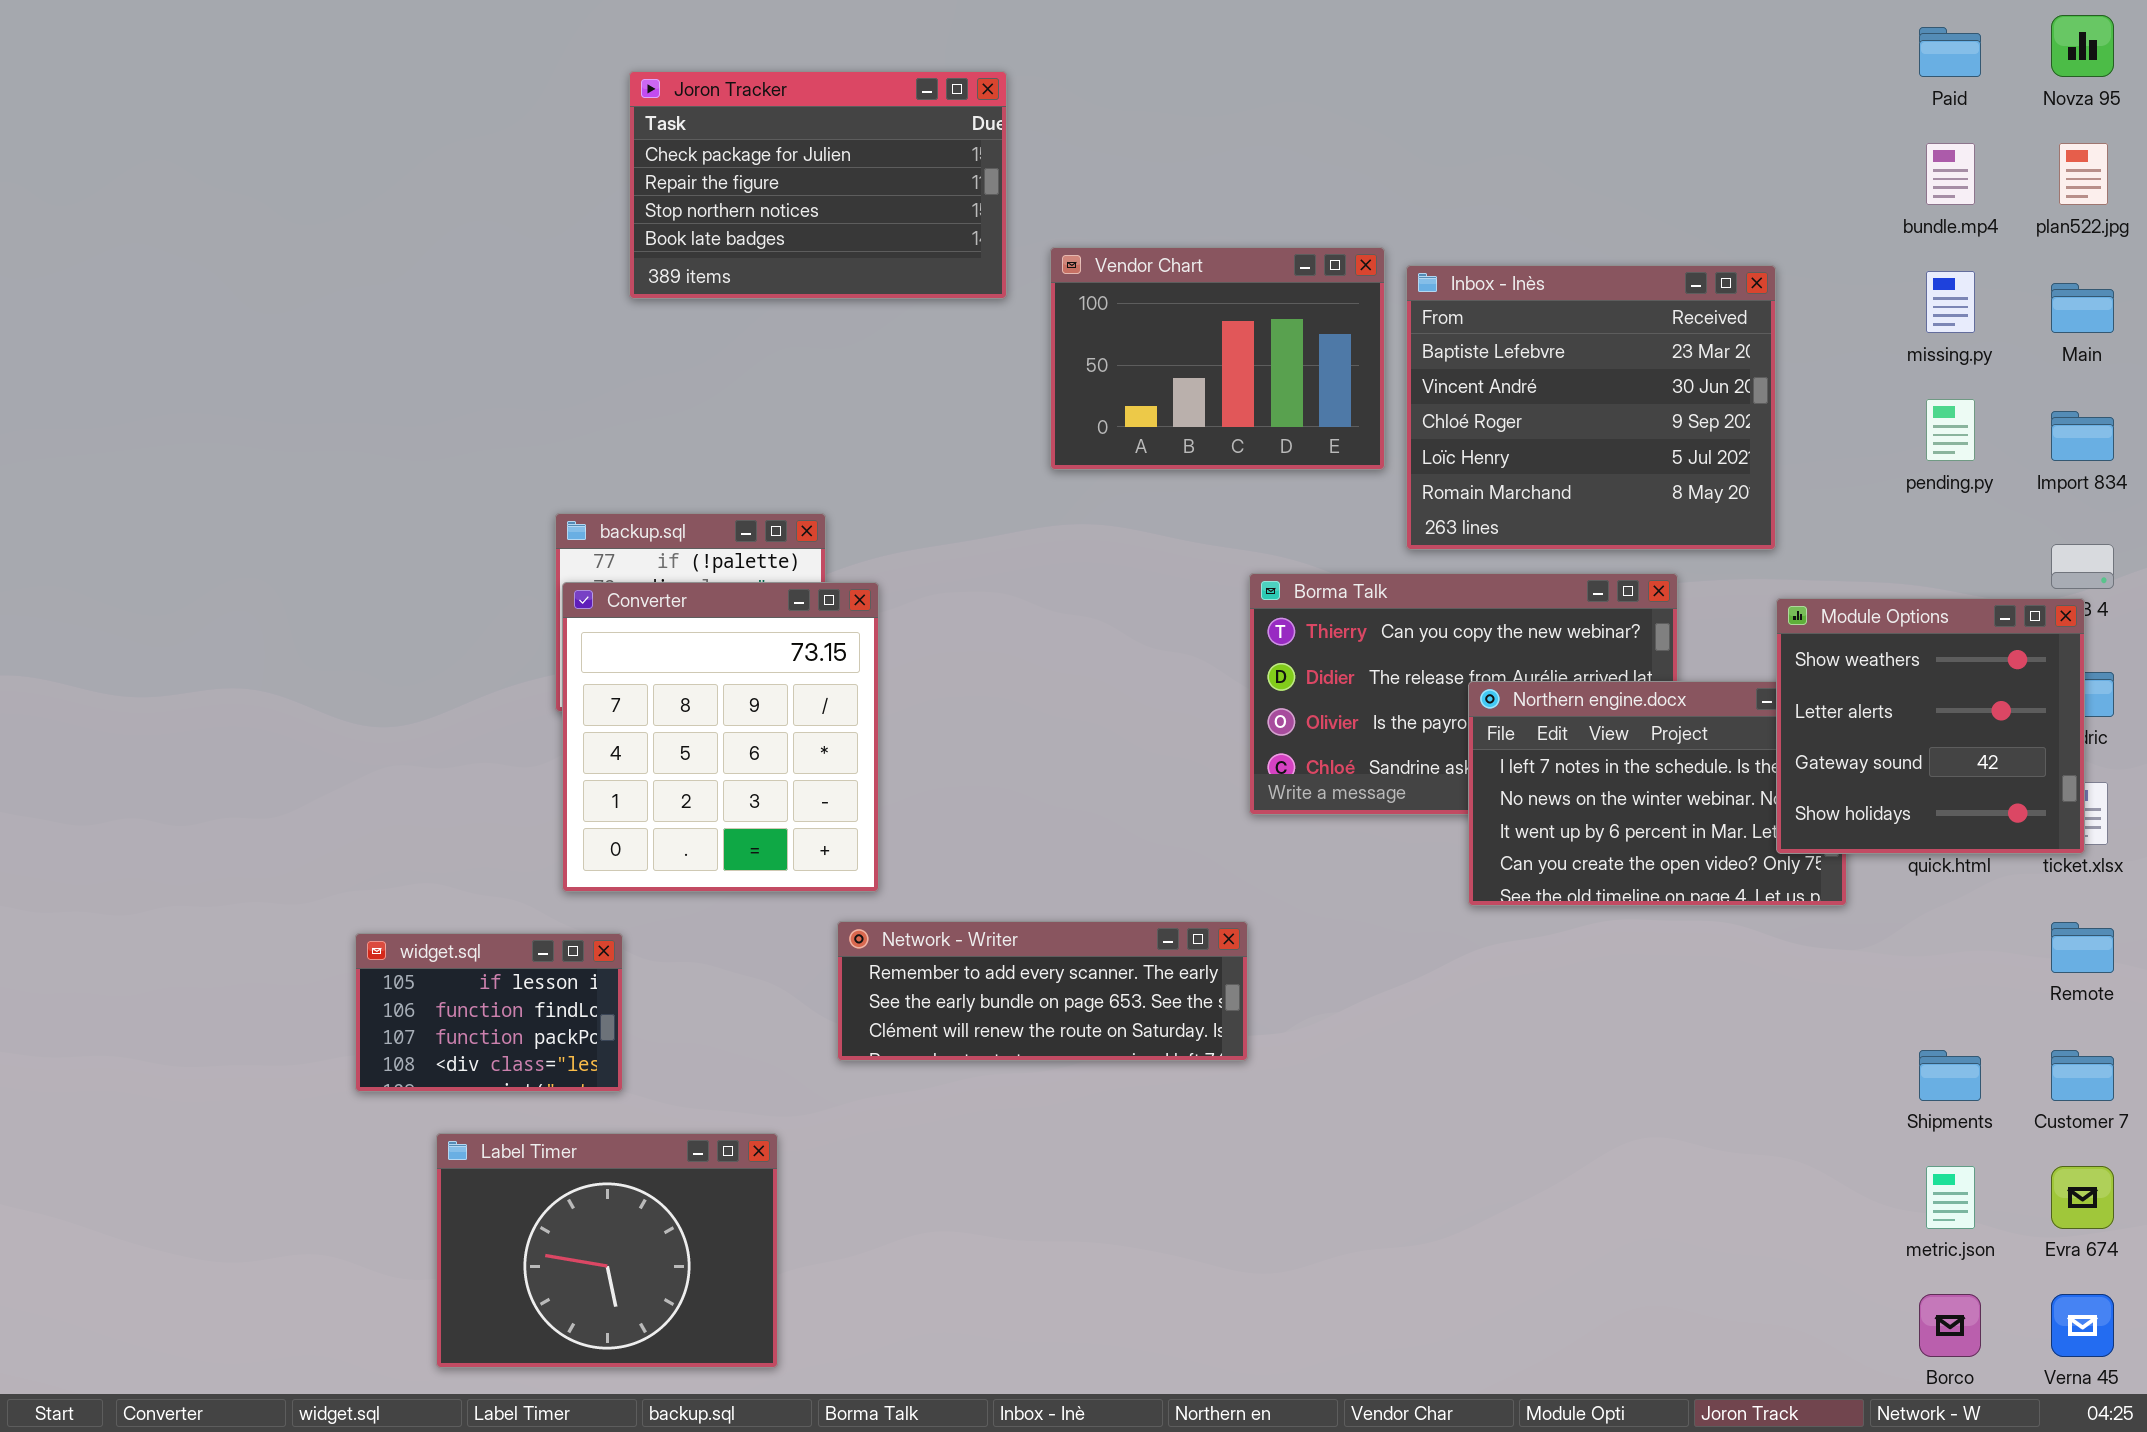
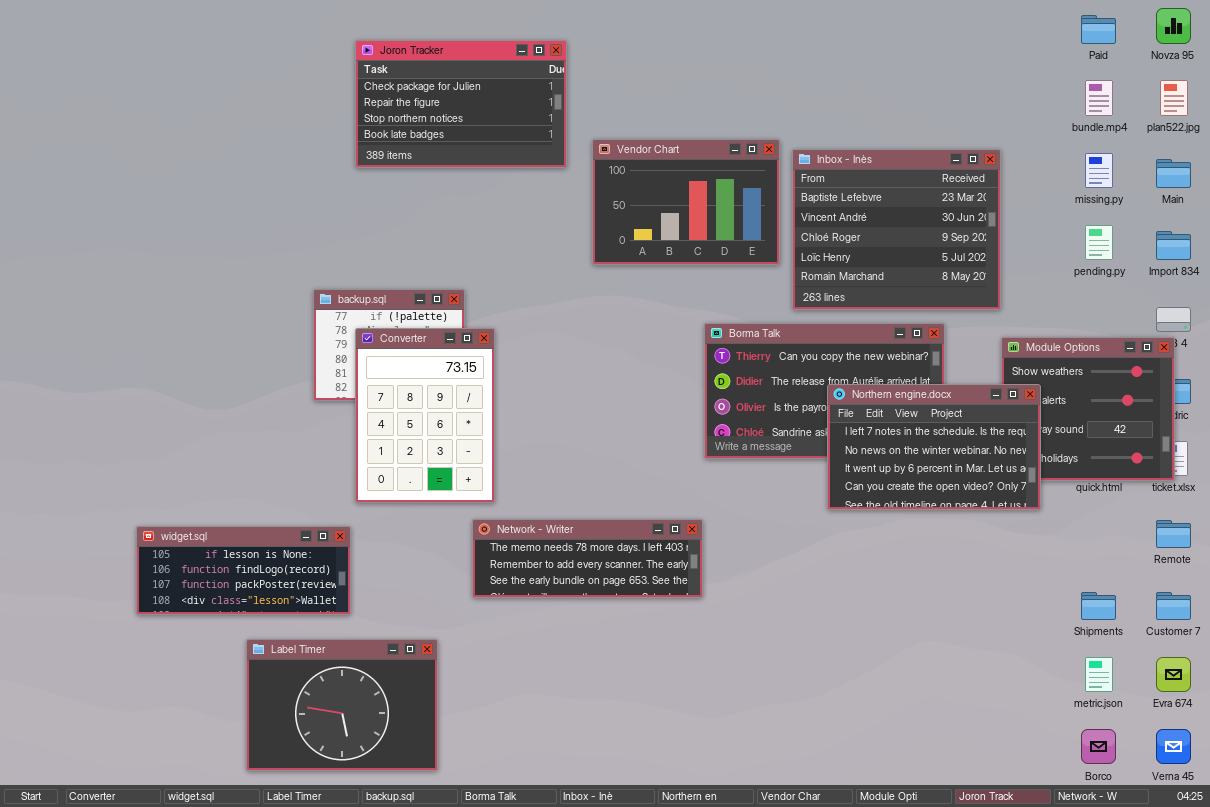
Converter: [562,582,879,892] -> [355,328,495,503], resized
Northern engine.docx: [1468,681,1847,906] -> [827,384,1041,510], raised
Network - Writer: [837,921,1248,1061] -> [472,519,703,598], scrolled up 1 row
widget.sql: [355,933,623,1092] -> [136,526,351,615], resized

